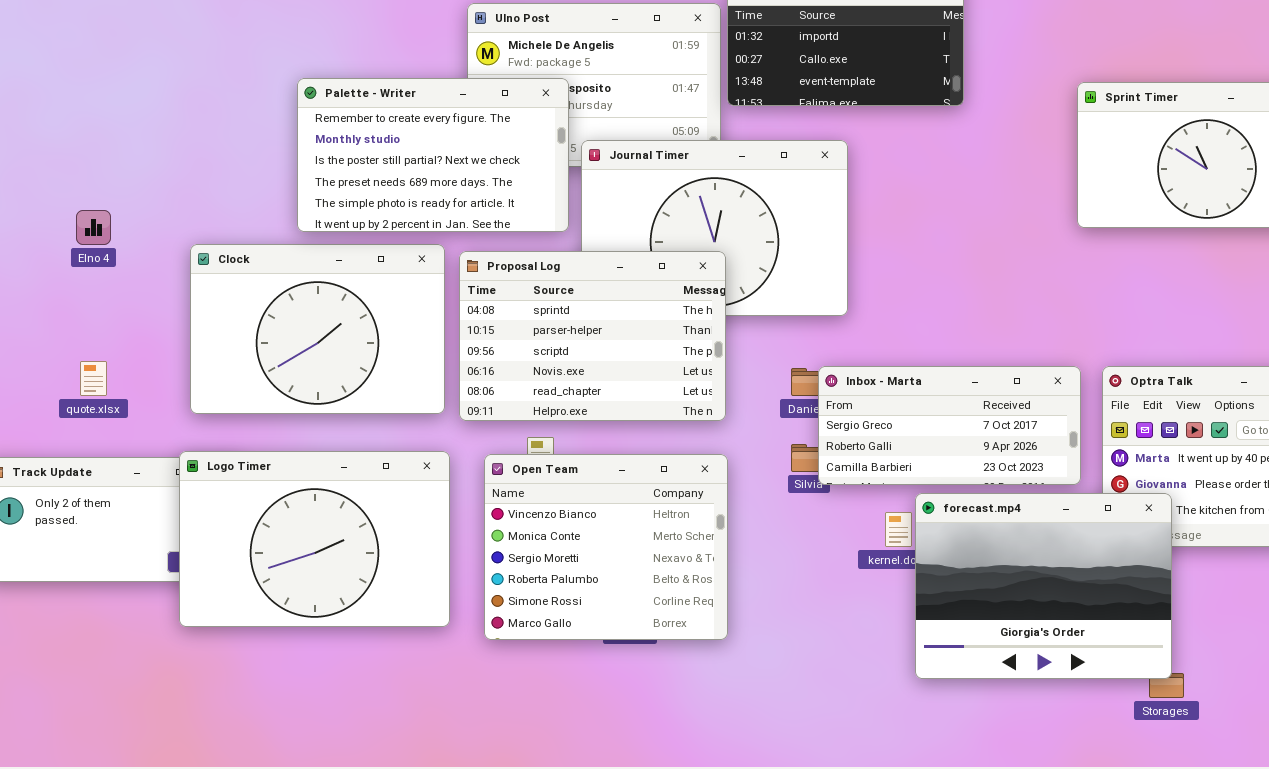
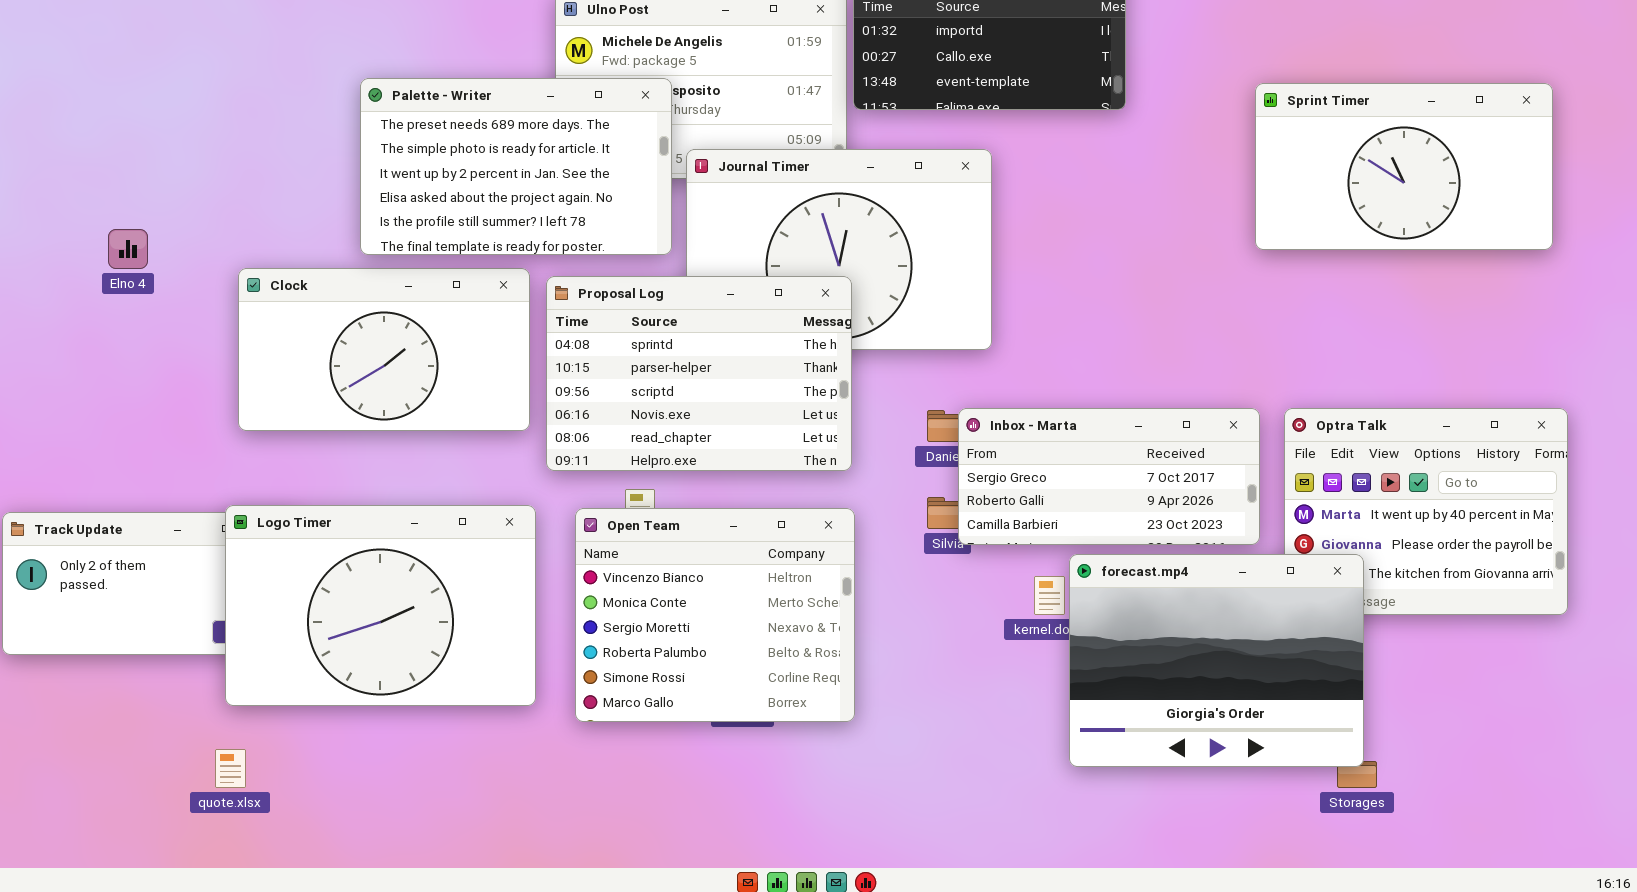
Palette - Writer: [297,78,569,232] -> [360,78,672,255], scrolled down 3 rows
Clock: [190,244,445,414] -> [238,268,530,431], resized
quote.xlsx: [80,361,107,396] -> [215,749,246,788], moved

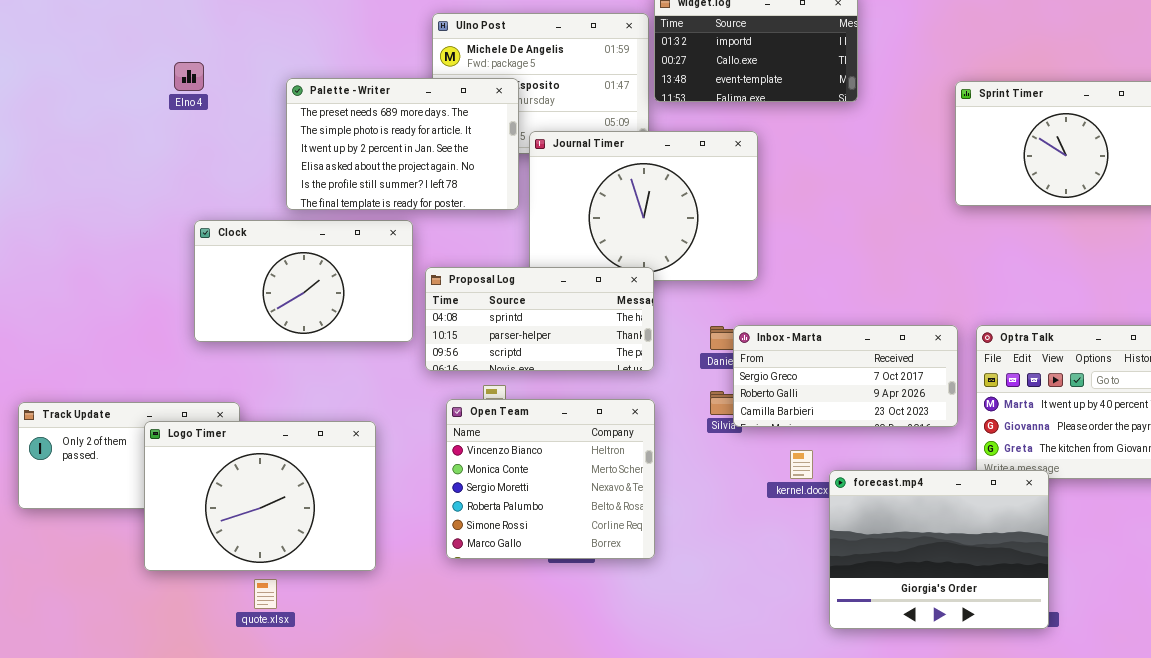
Elno 4: [108,229,148,269] -> [174,62,204,91], moved
Proposal Log: [546,276,852,471] -> [425,267,654,371], resized
Logo Timer: [225,505,536,706] -> [144,421,376,571], moved
forecast.mp4: [1069,554,1364,767] -> [829,470,1049,629], moved
quote.xlsx: [215,749,246,788] -> [254,579,277,609], moved

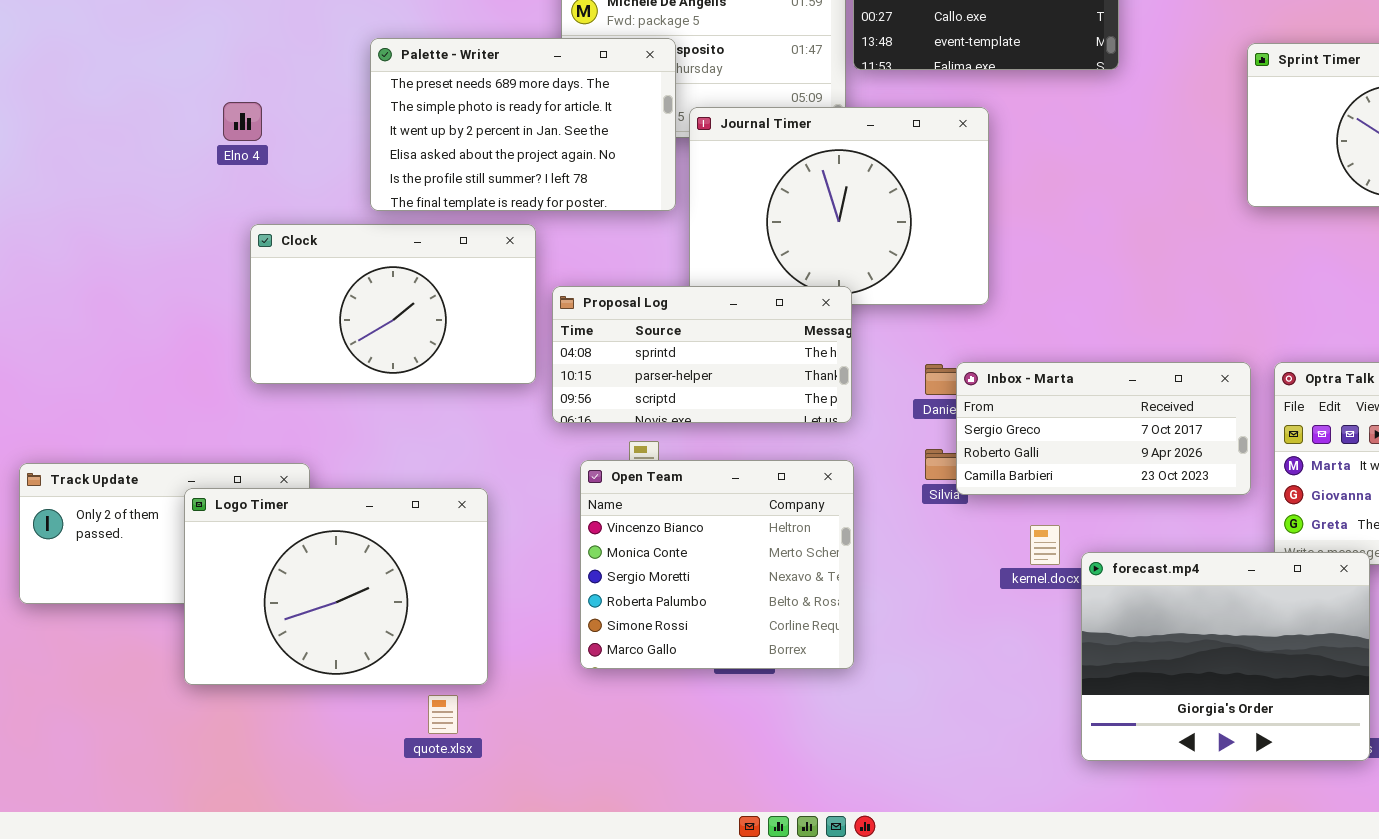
Elno 4: [174,62,204,91] -> [223,102,262,141], moved
quote.xlsx: [254,579,277,609] -> [428,695,458,734], moved

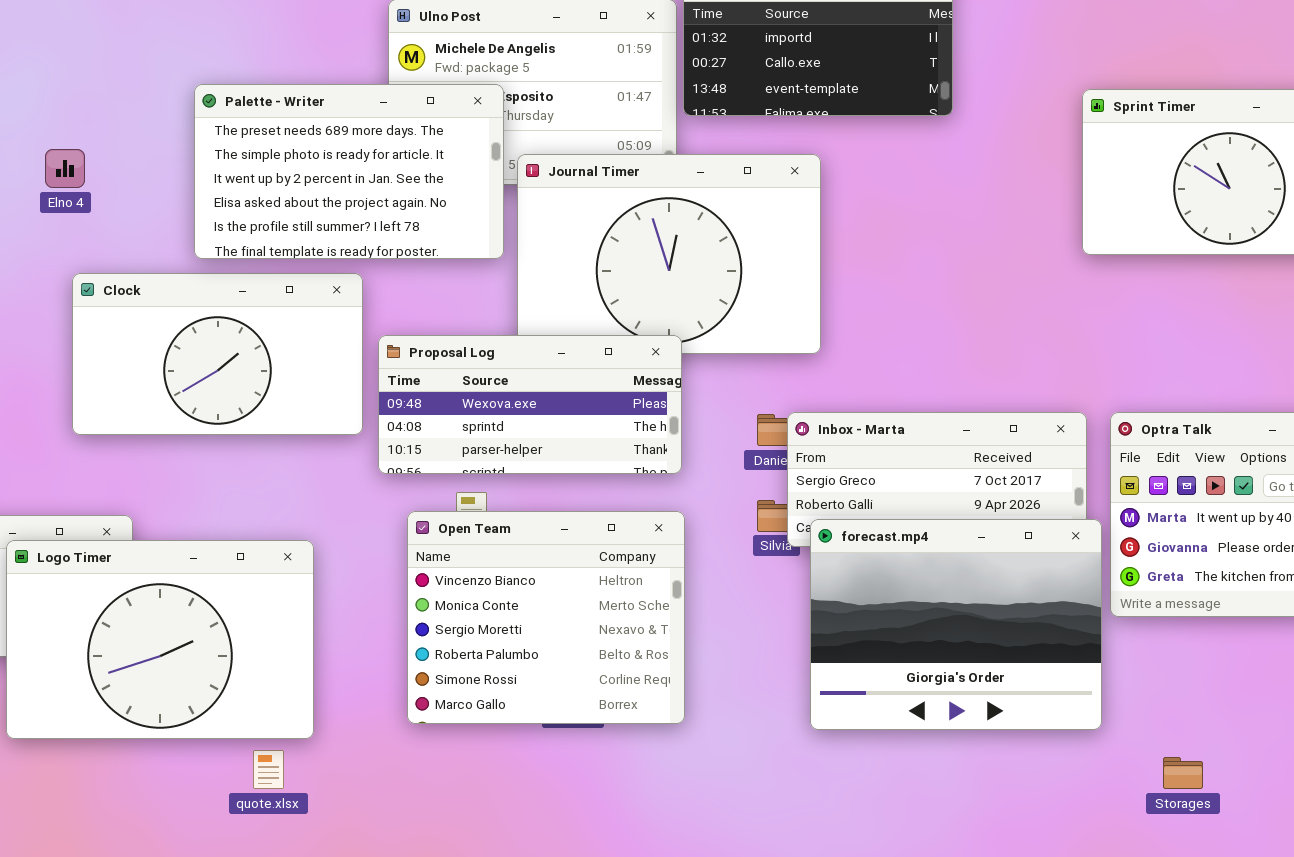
Proposal Log: [552,286,852,423] -> [378,335,682,474], scrolled up 1 row
forecast.mp4: [1081,552,1370,761] -> [810,519,1102,730], moved

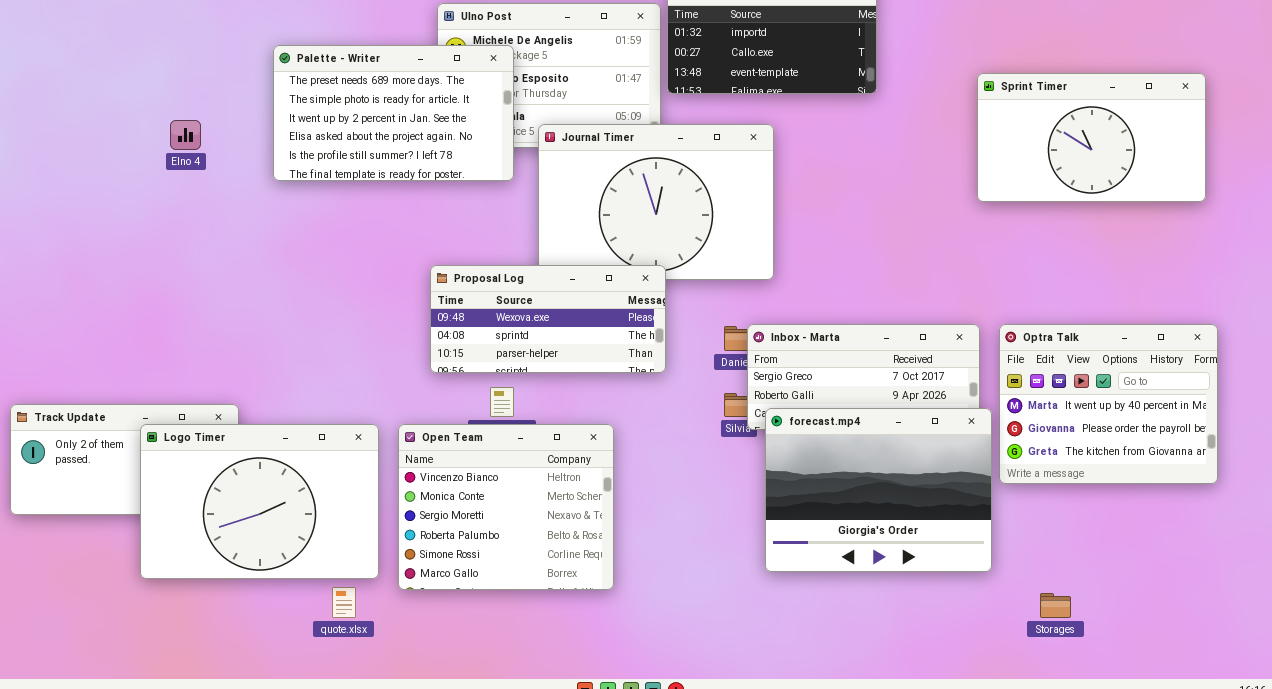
Palette - Writer: [194,84,504,259] -> [273,45,514,181], moved
Clock: [72,273,363,435] -> none, closed
Open Team: [407,511,685,724] -> [398,424,614,590], moved

